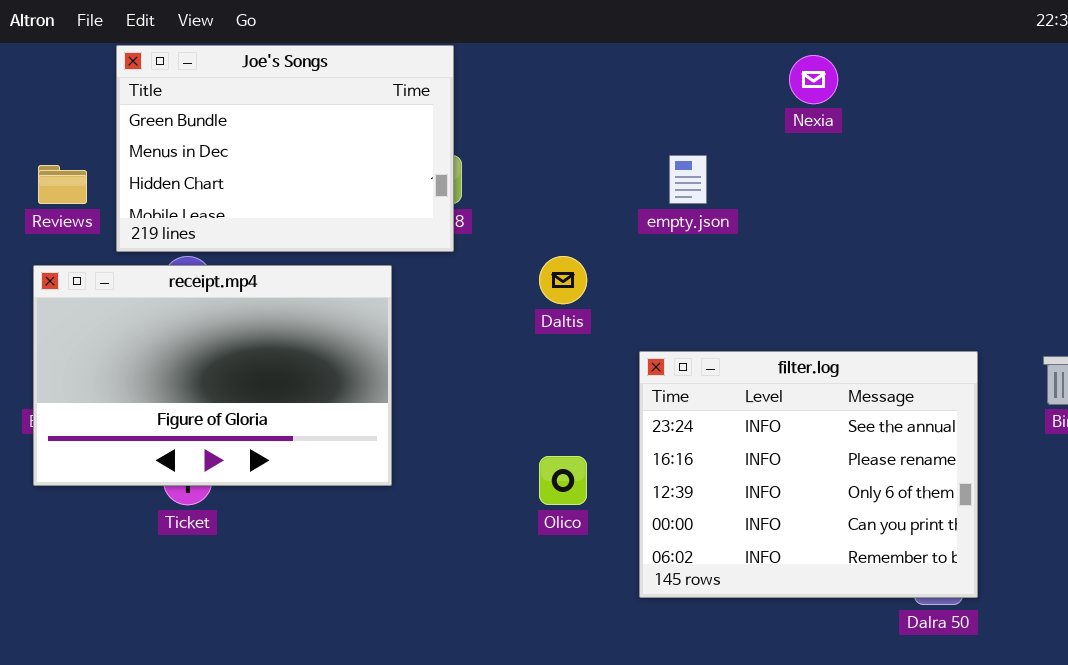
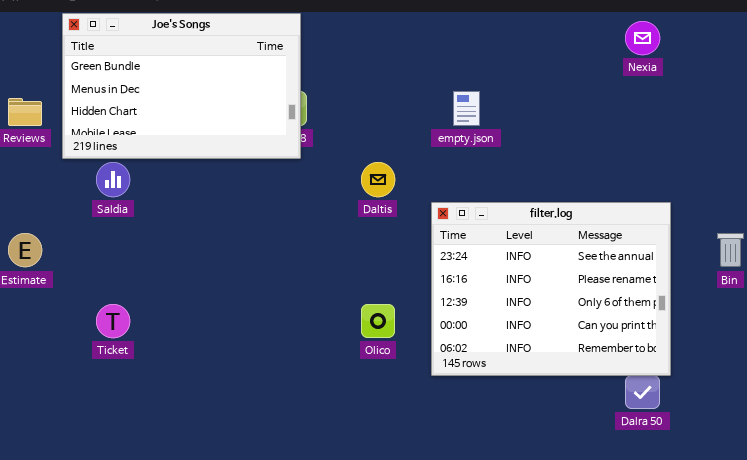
Nexia: [789,55,838,104] -> [625,21,660,55], moved
receipt.mp4: [33,265,392,486] -> none, closed
filter.log: [639,351,978,598] -> [431,202,671,376], moved

